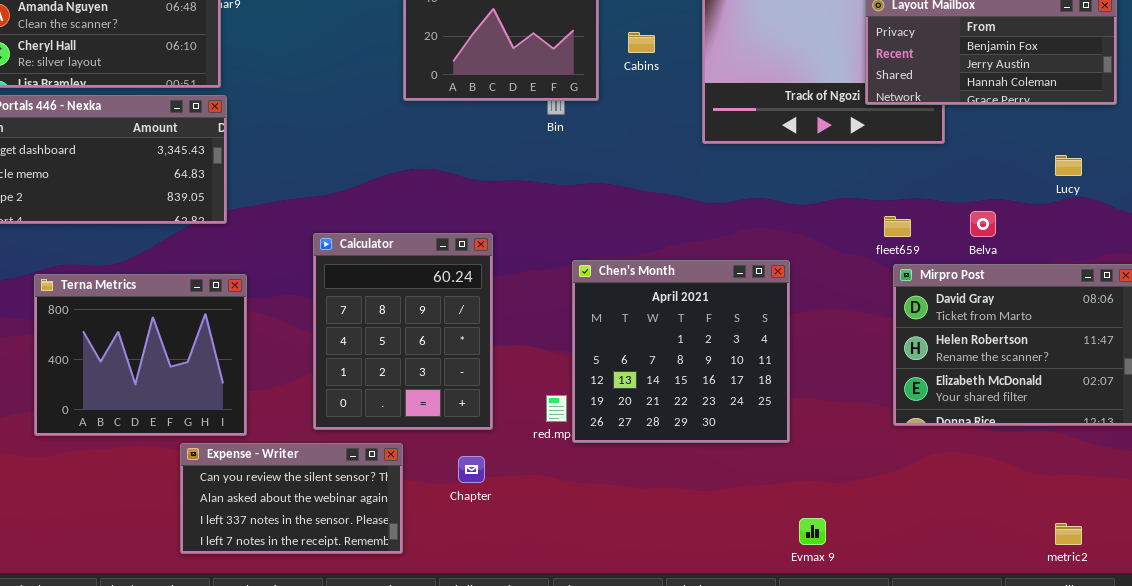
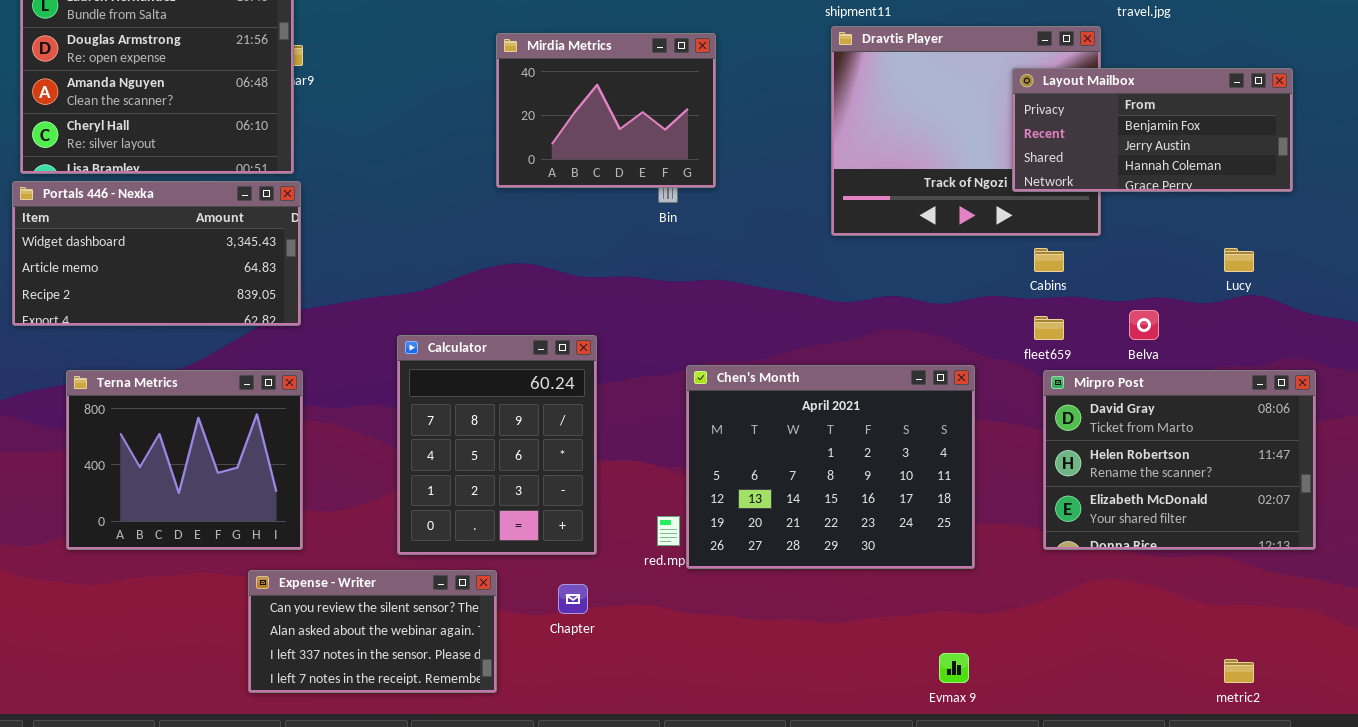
Cabins: [628,32,655,53] -> [1034,248,1064,272], moved
Chen's Month: [572,260,790,443] -> [686,365,975,569], resized
Terna Metrics: [34,274,247,436] -> [66,370,303,550], moved

